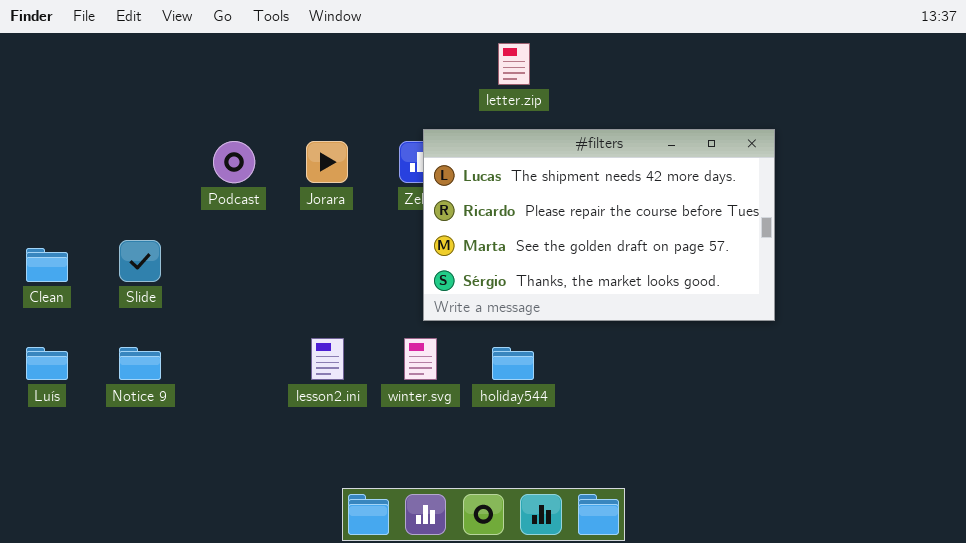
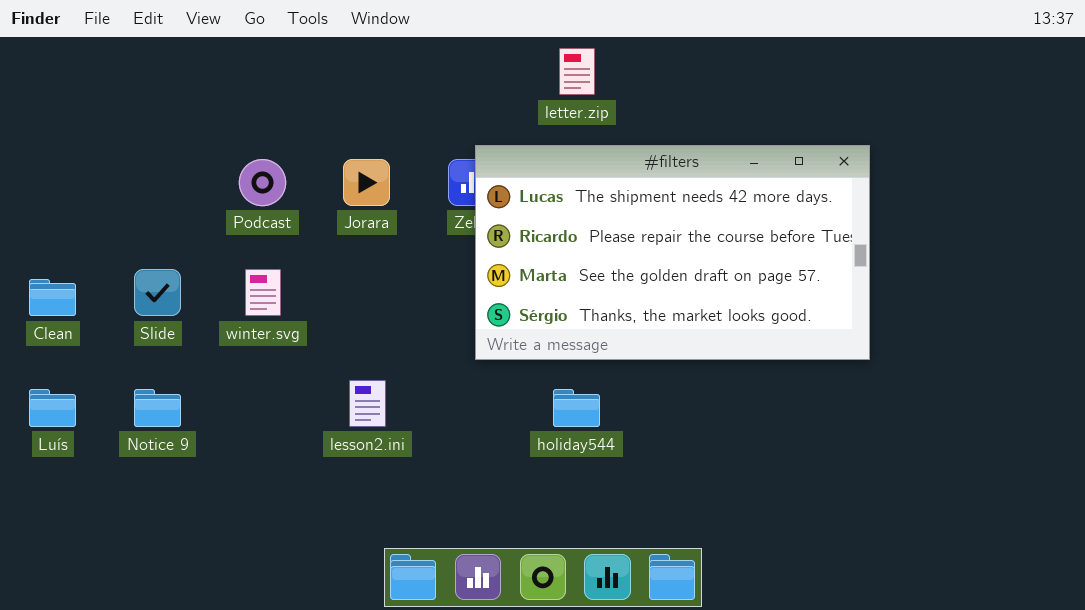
winter.svg: [404,338,437,380] -> [245,269,281,316], moved

